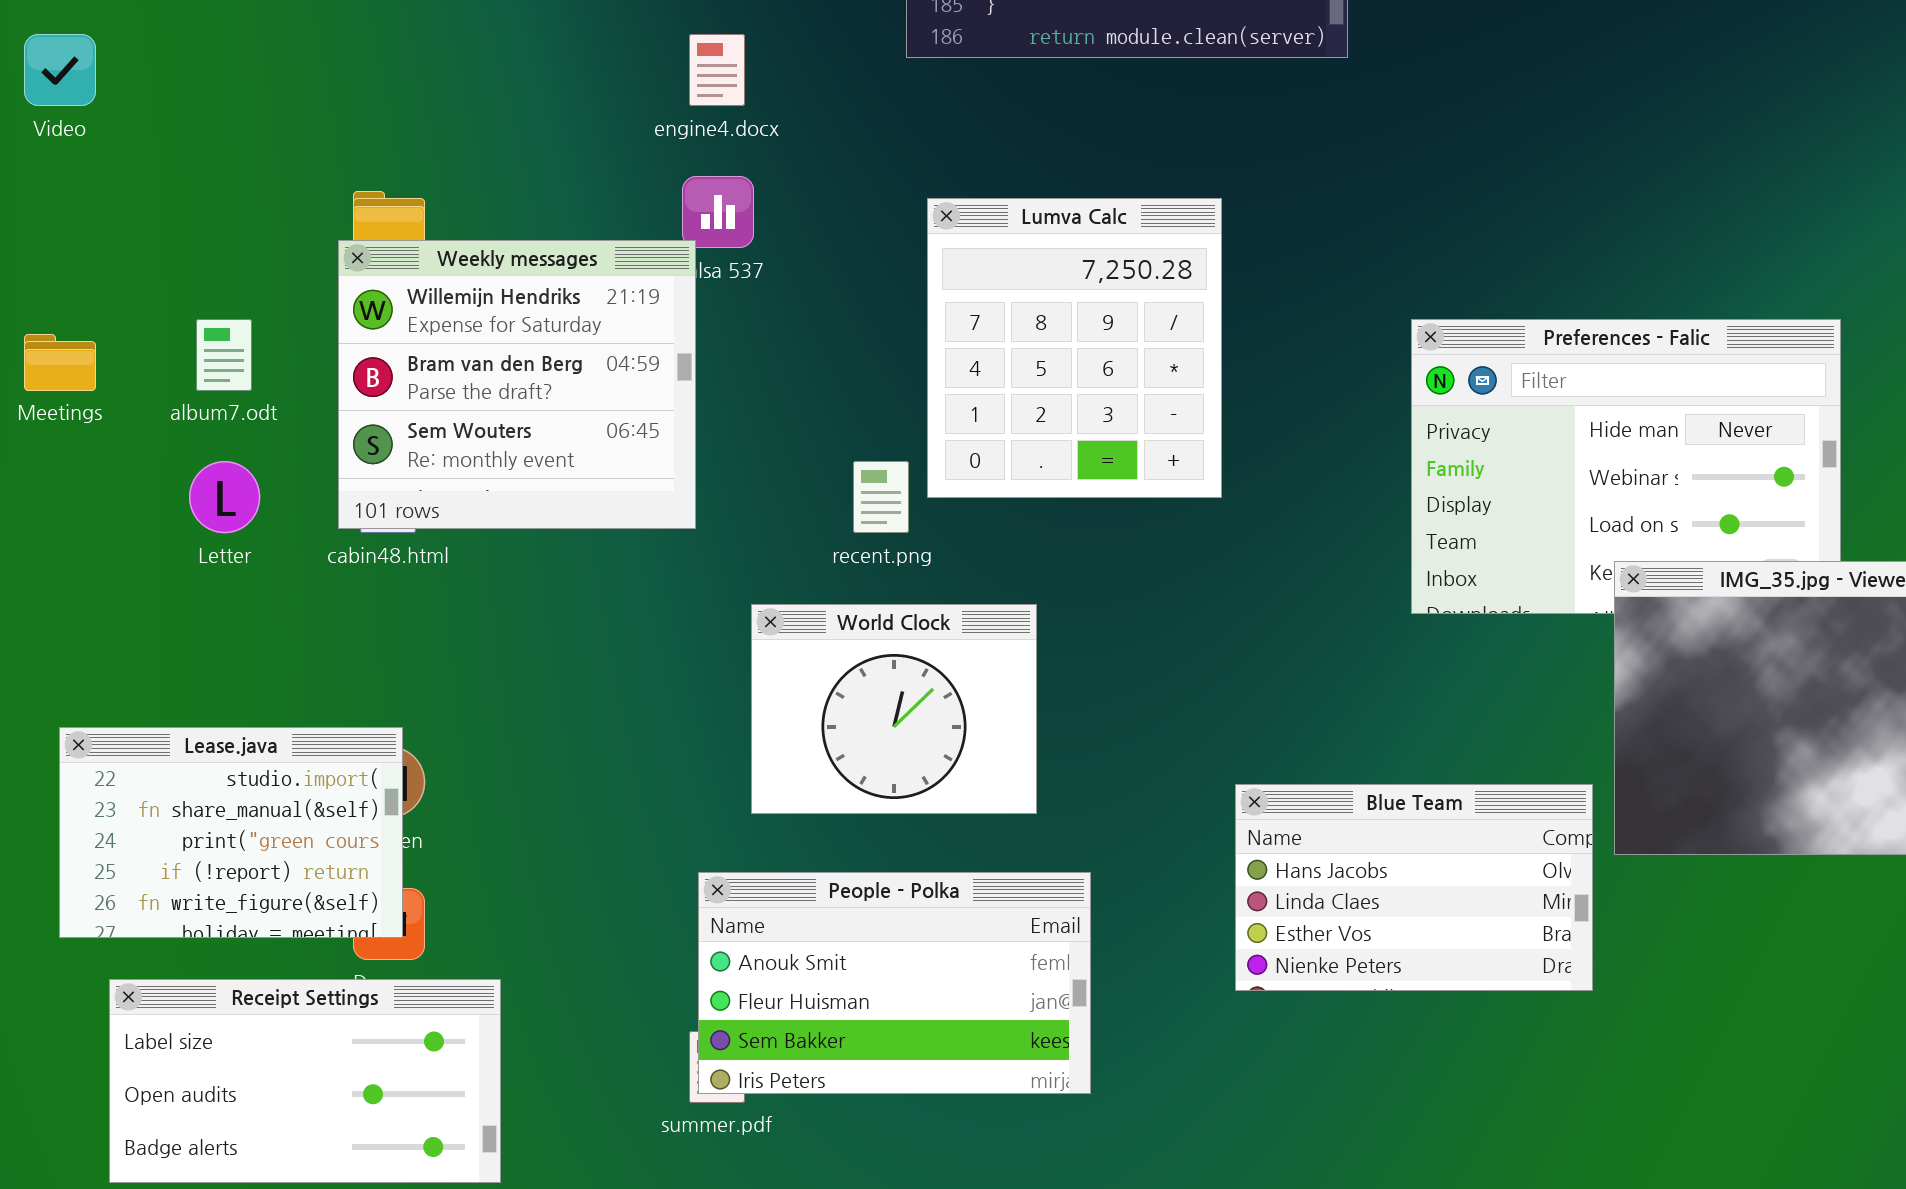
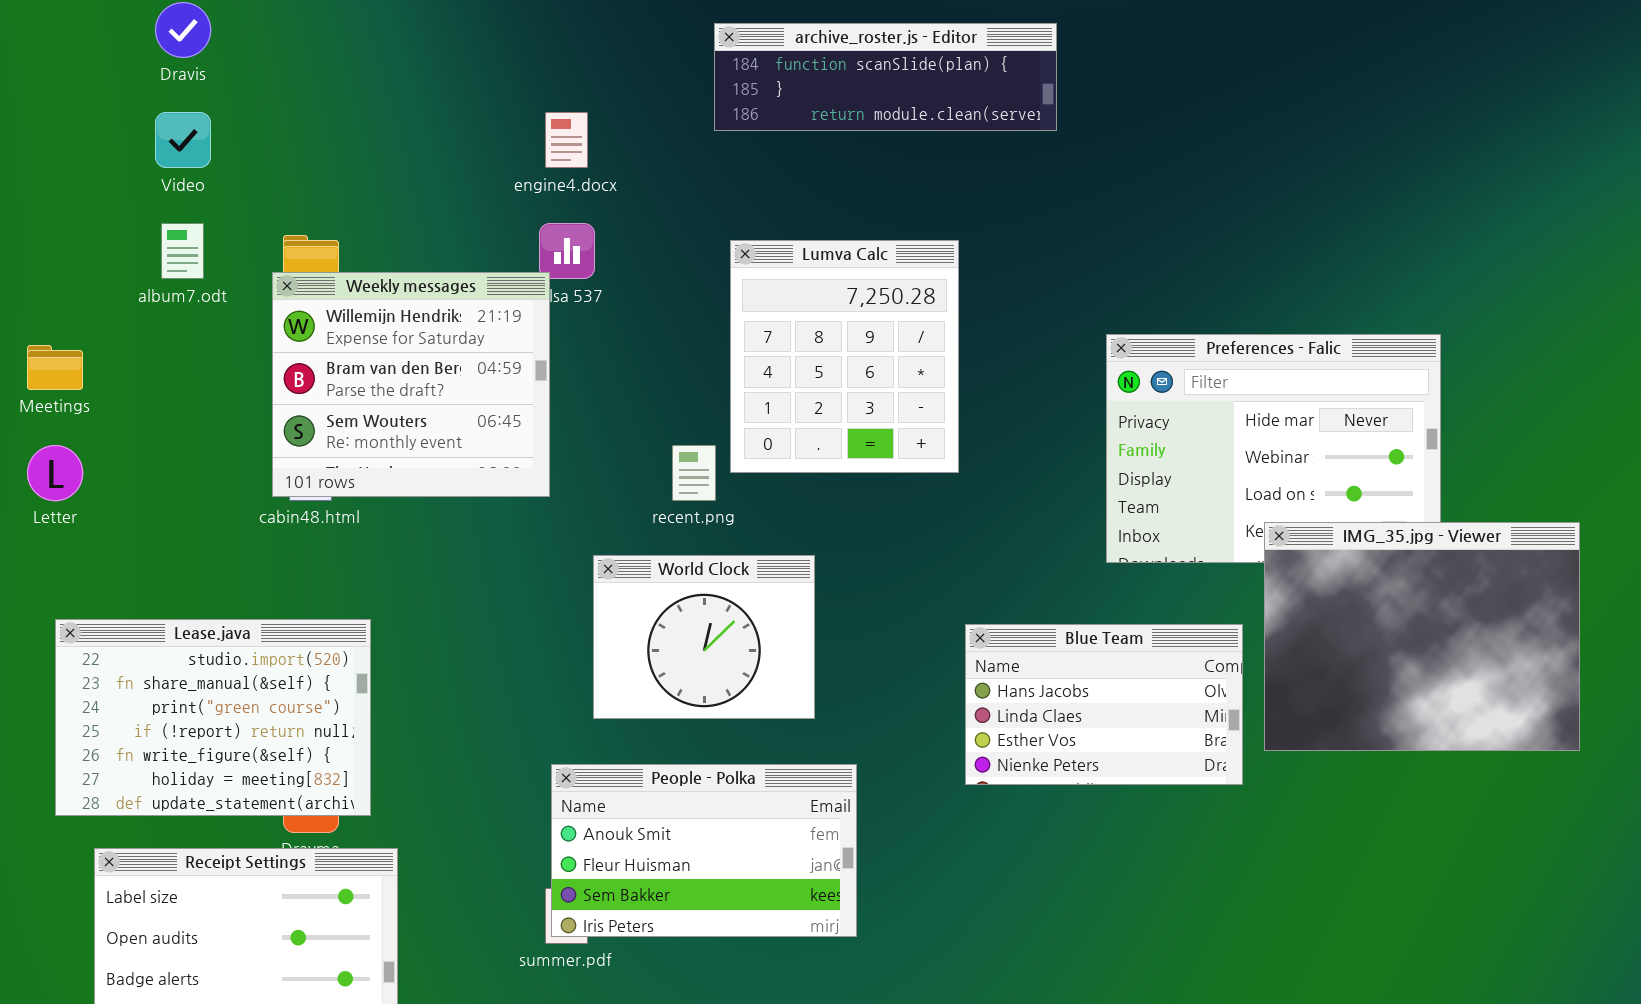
Video: [24,34,96,106] -> [155,112,211,168], moved
album7.odt: [196,319,252,391] -> [161,223,204,279], moved
Letter: [189,461,260,533] -> [27,445,83,501], moved
Lease.java: [59,727,403,938] -> [55,619,371,816], resized
Blue Team: [1235,784,1593,991] -> [965,624,1243,785], moved

